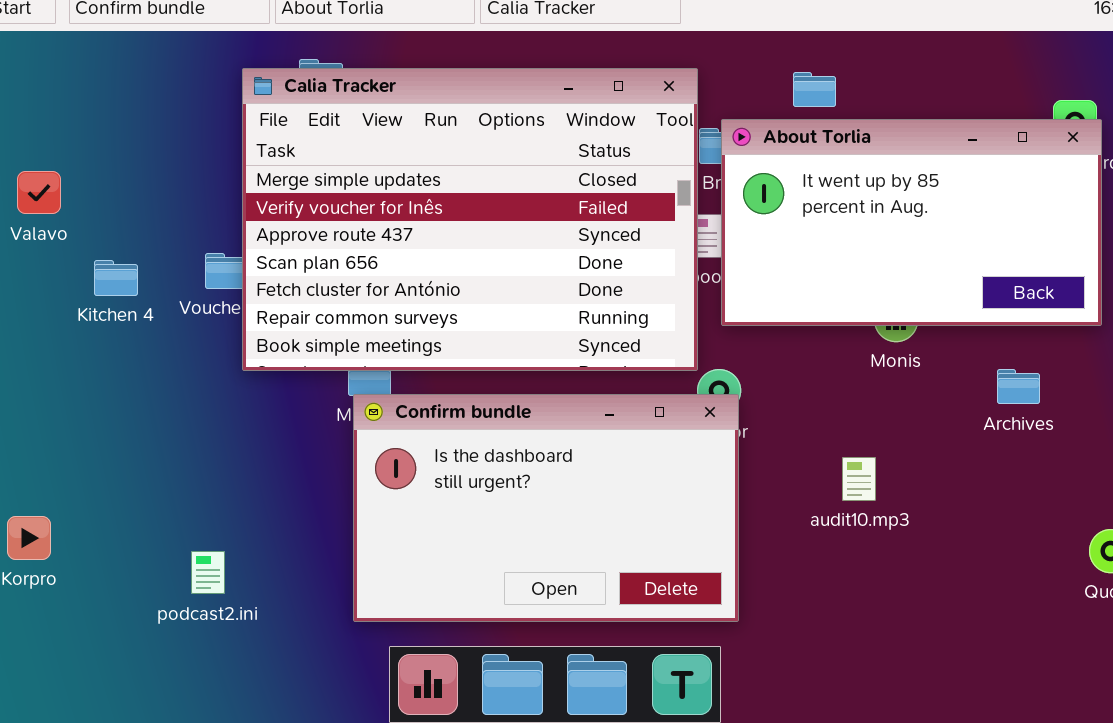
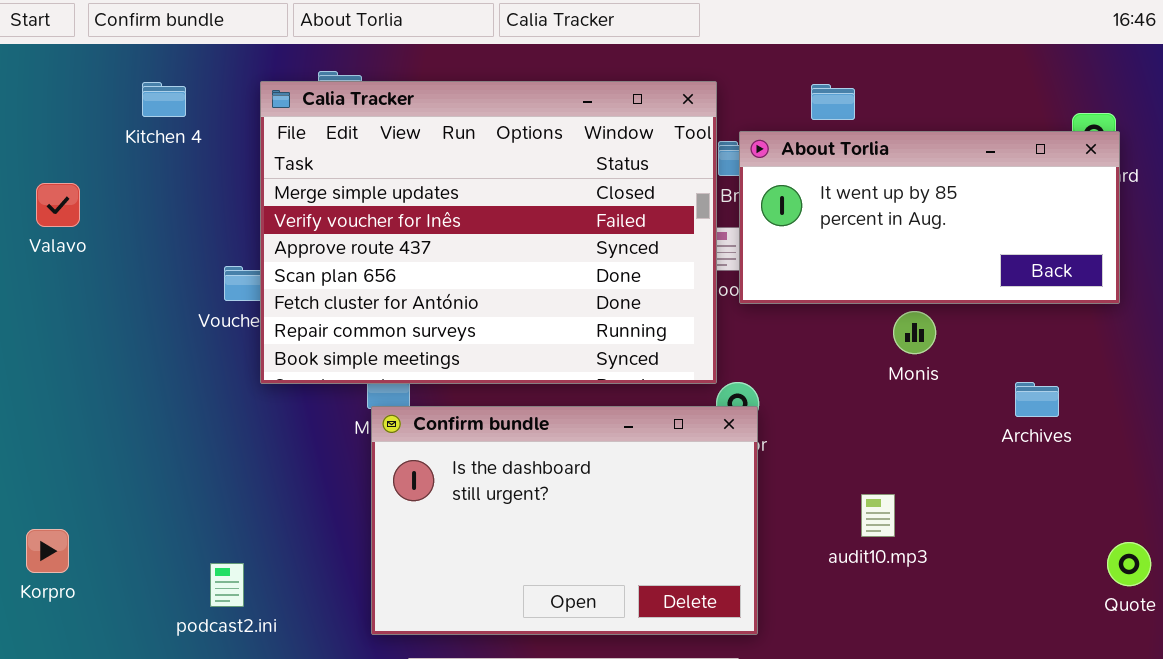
About Torlia: [721,119,1102,326] -> [739,131,1120,304], resized
Kitchen 4: [94,260,138,296] -> [142,82,186,117], moved
audit10.mp3: [842,457,876,501] -> [861,494,895,537], moved

